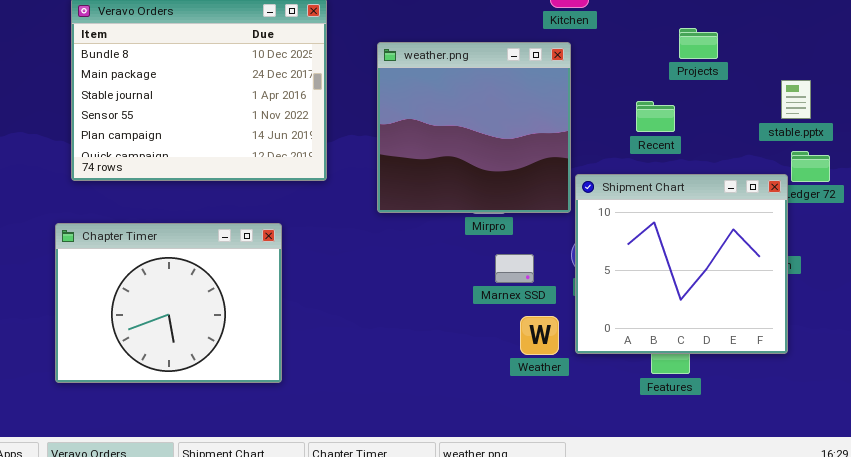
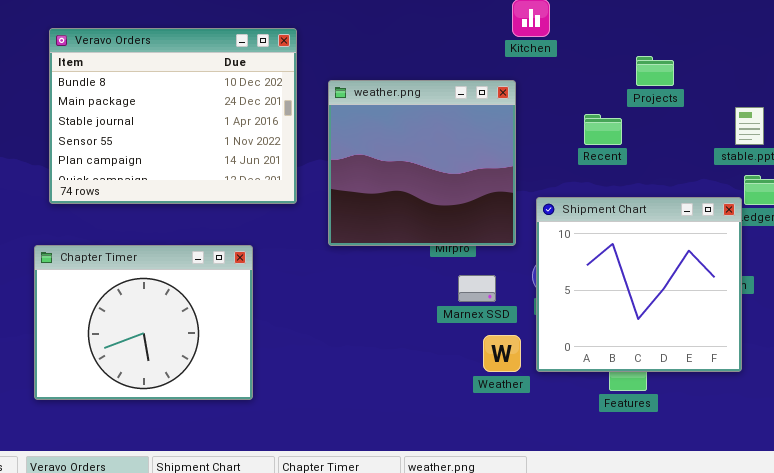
weather.png: [377,42,571,213] -> [328,80,516,246], moved
Recent: [636,101,675,132] -> [584,114,622,145], moved

